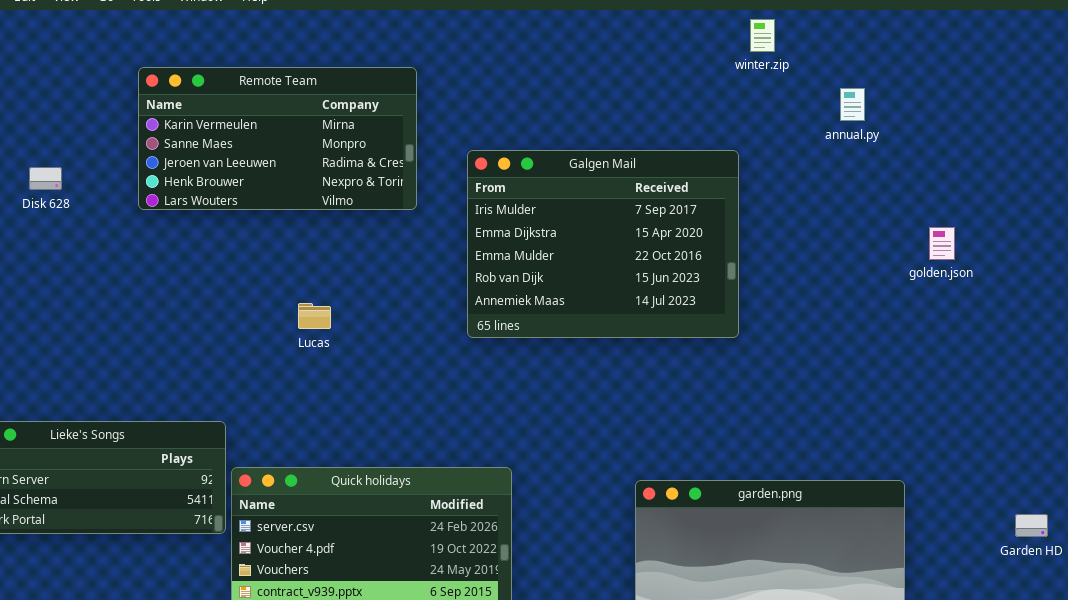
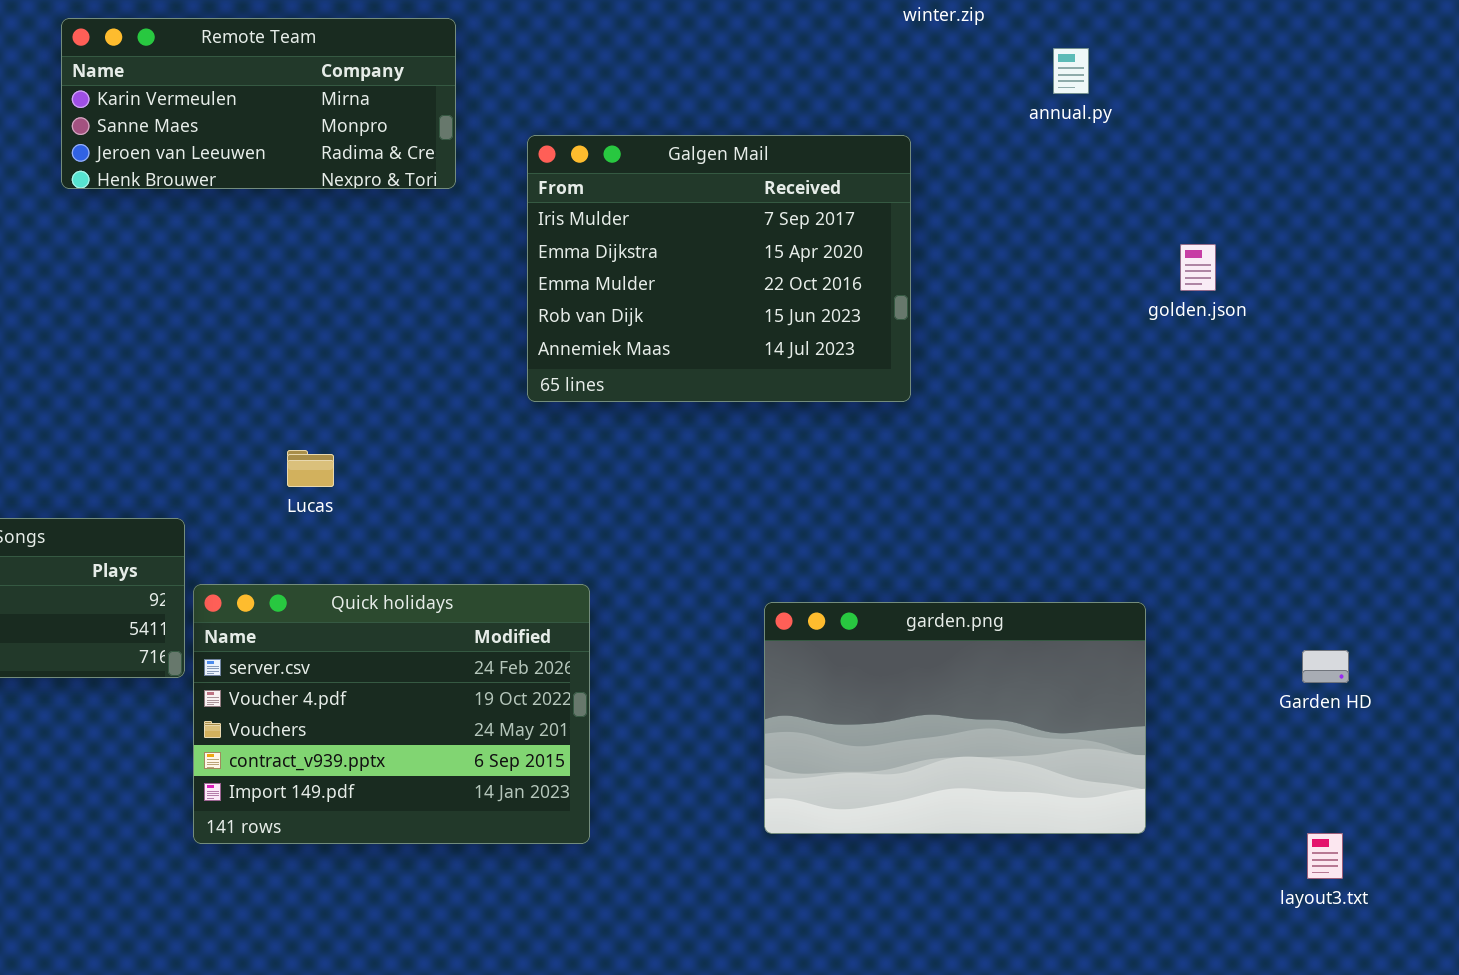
Remote Team: [138,67,417,210] -> [61,18,456,189], resized
Lucas: [298,303,331,329] -> [287,450,334,487], moved

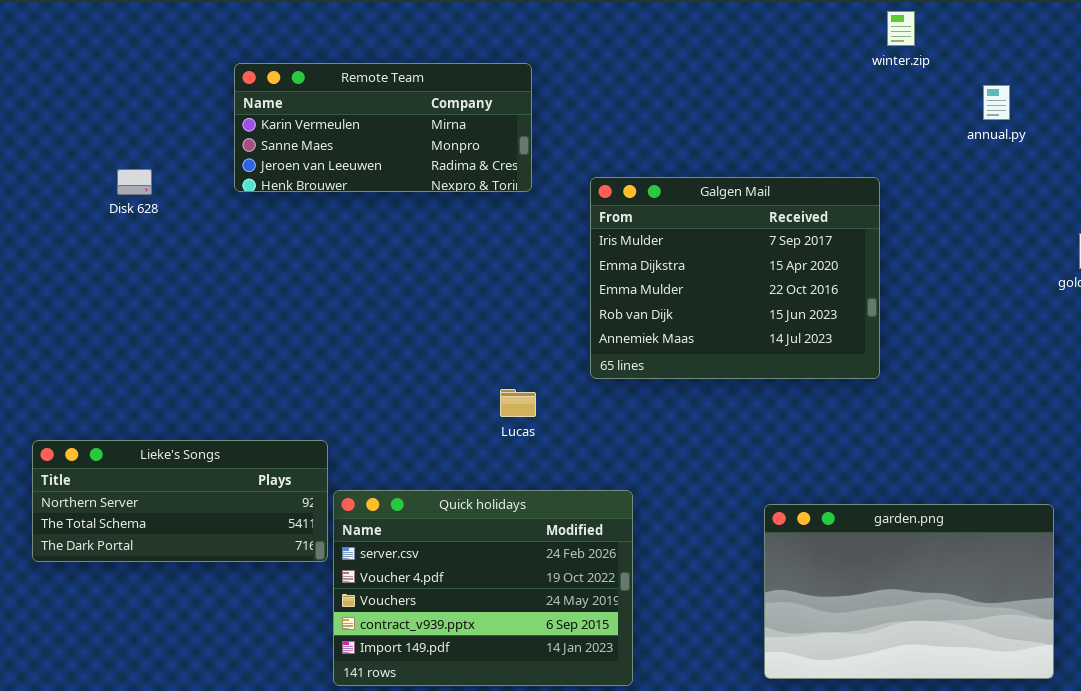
Galgen Mail: [527,135,911,402] -> [590,177,880,379], moved
Lucas: [287,450,334,487] -> [500,389,536,417], moved

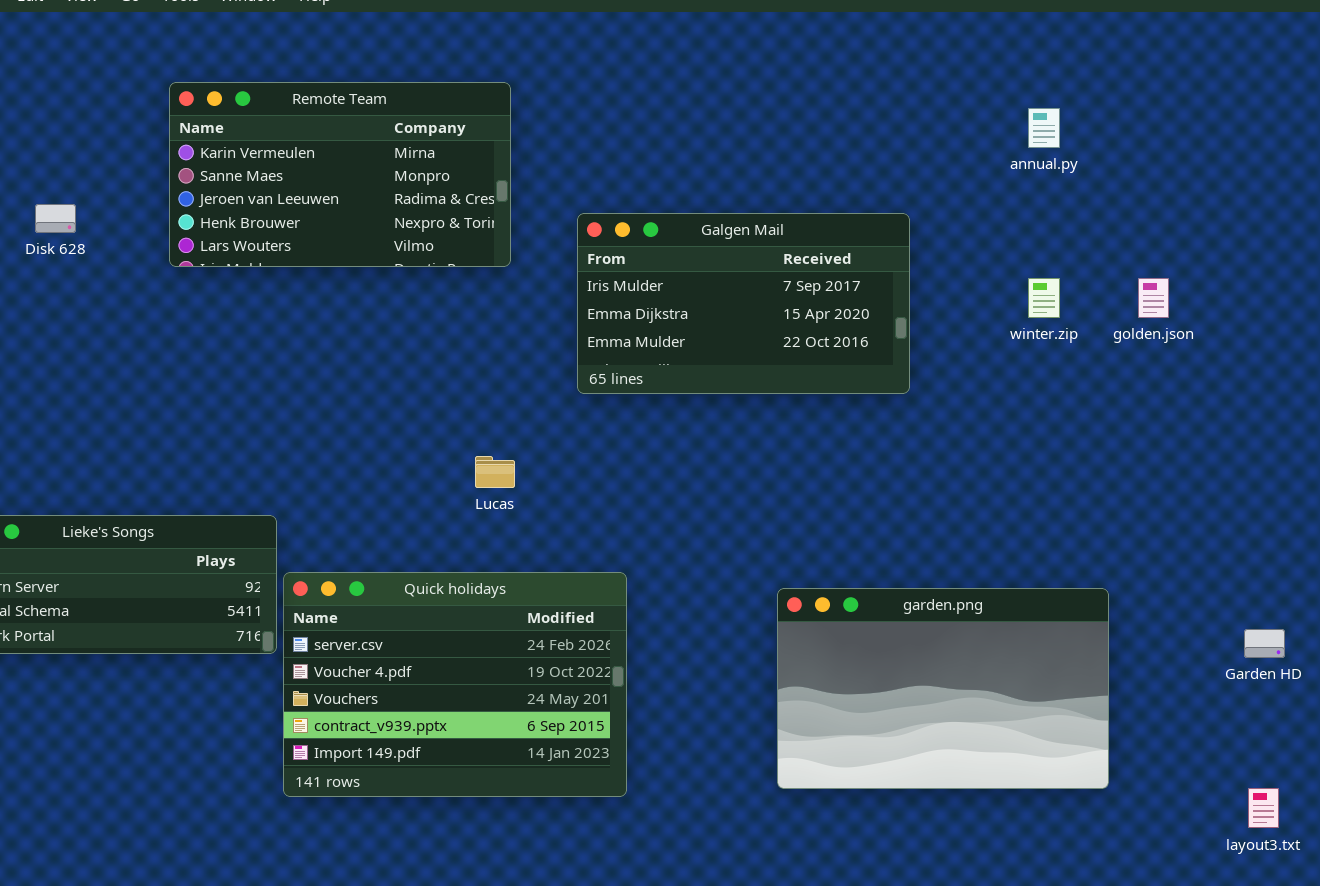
winter.zip: [887,11,915,46] -> [1028,278,1060,318], moved
Remote Team: [234,63,532,192] -> [169,82,511,267], resized
Galgen Mail: [590,177,880,379] -> [577,213,910,394], resized

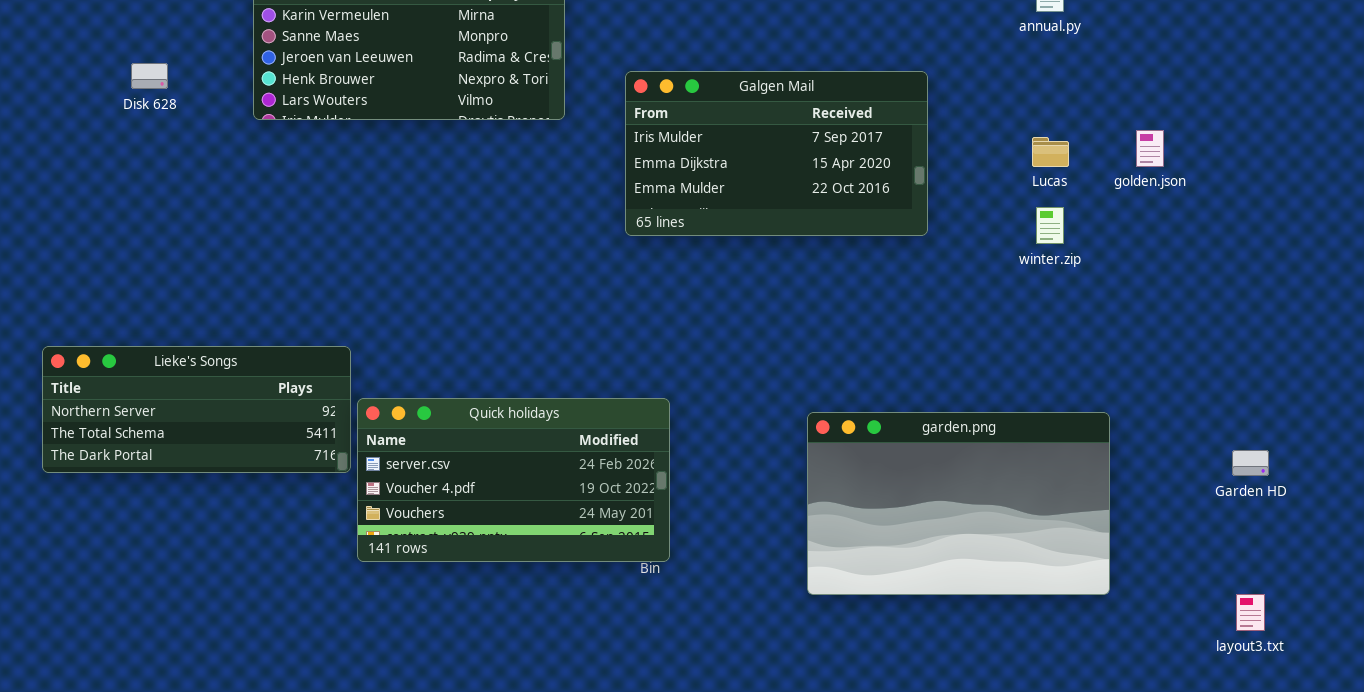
winter.zip: [1028,278,1060,318] -> [1036,207,1064,244], moved
Lucas: [475,456,515,488] -> [1032,137,1069,167], moved
Quick holidays: [283,572,627,797] -> [357,398,670,562], resized

